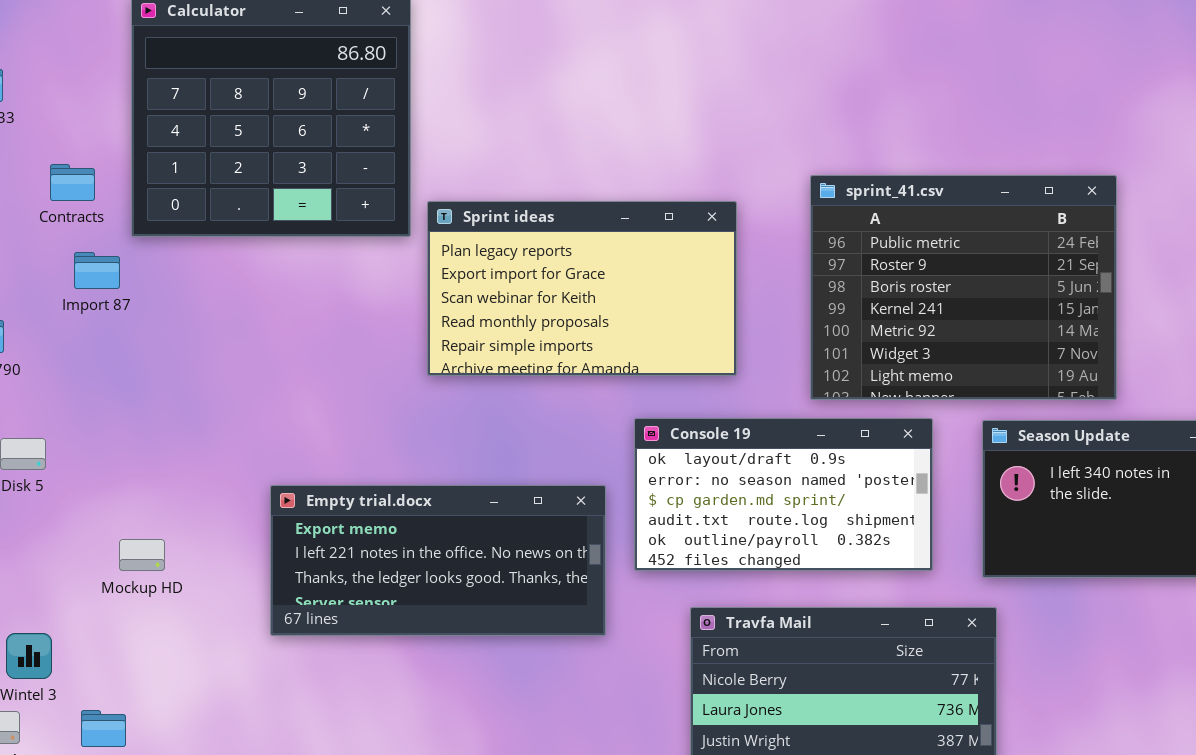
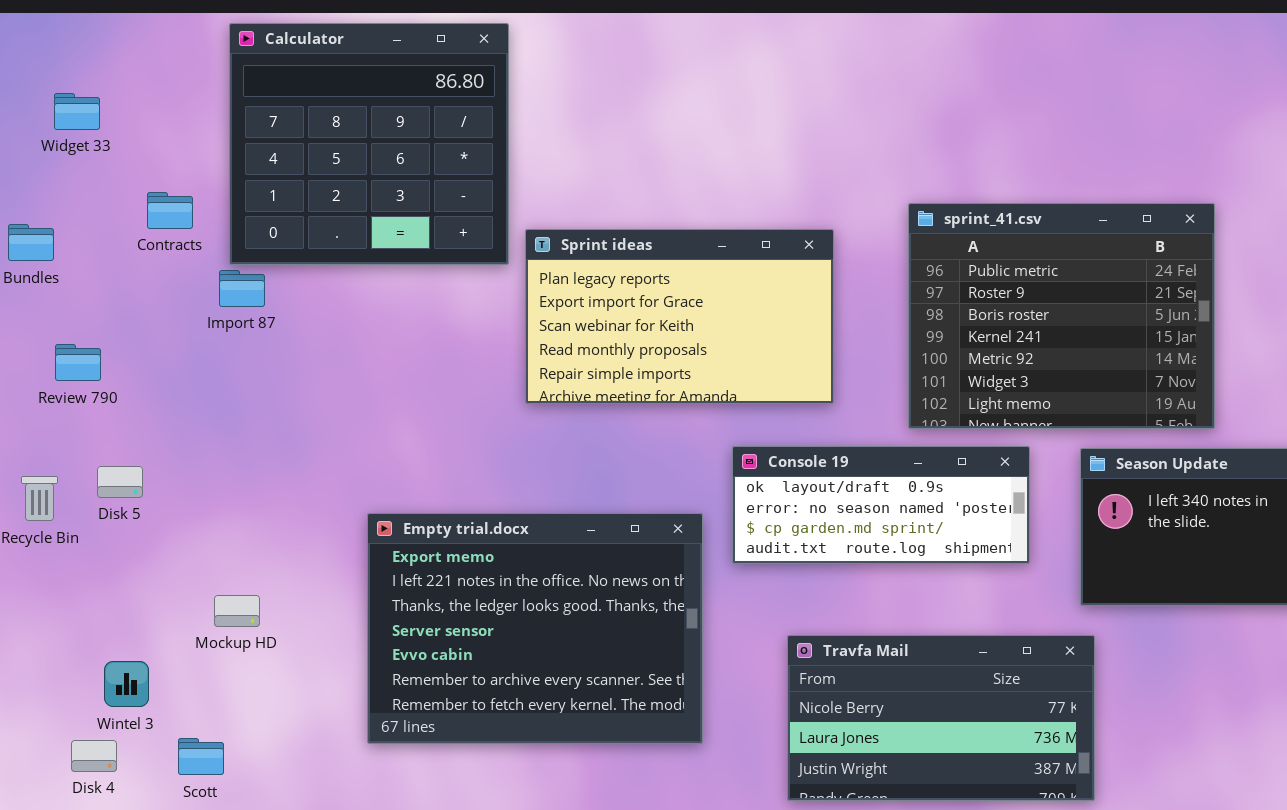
Import 87: [74,252,120,289] -> [219,270,265,307], moved
Console 19: [634,418,933,571] -> [732,446,1030,564], resized
Empty trial.docx: [270,485,606,636] -> [367,513,703,744], resized
Mockup HD: [119,539,165,571] -> [214,595,260,627], moved

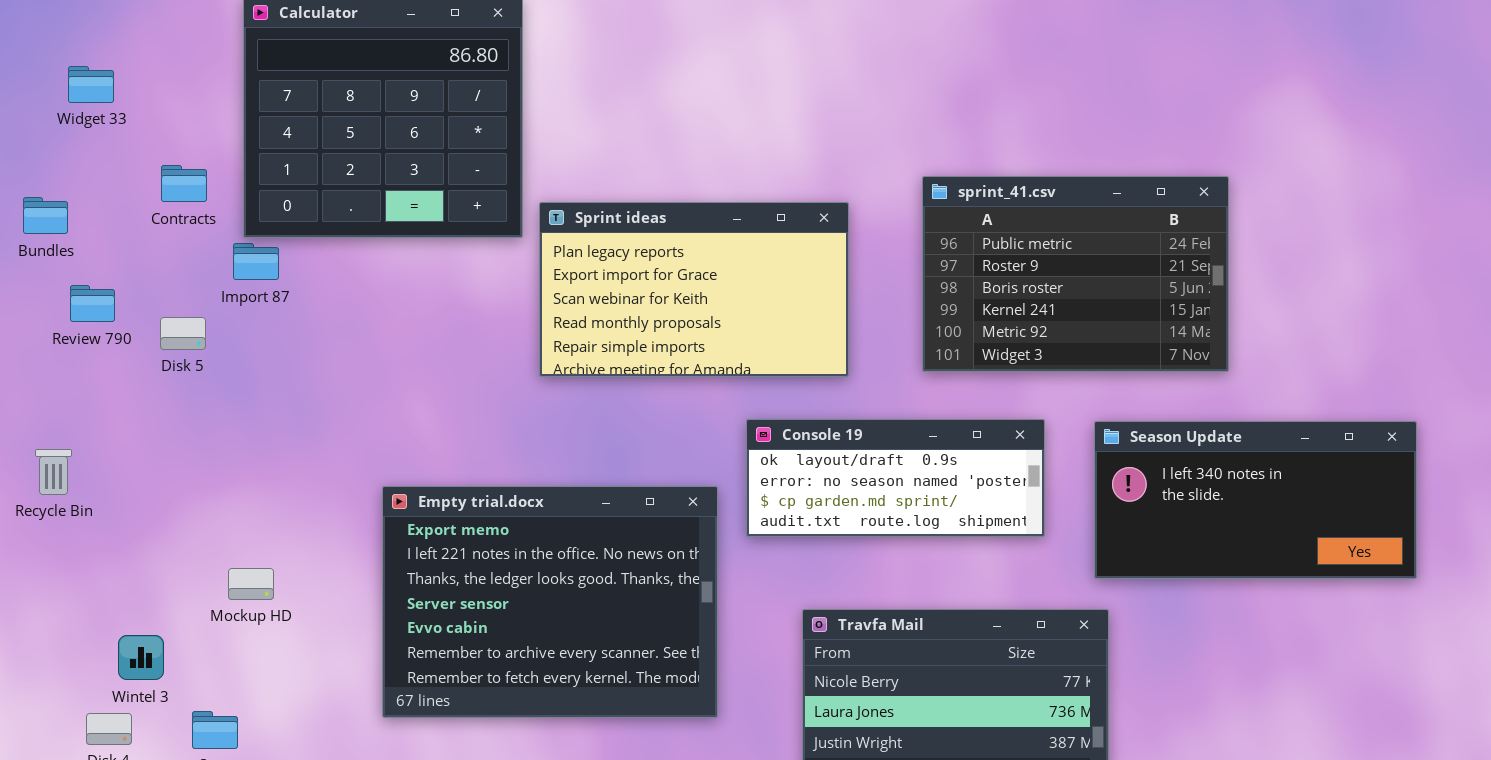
sprint_41.csv: [908,203,1215,429] -> [922,176,1229,372], resized
Review 790: [55,344,101,381] -> [70,285,115,322], moved
Disk 5: [97,466,143,498] -> [160,317,206,350], moved

